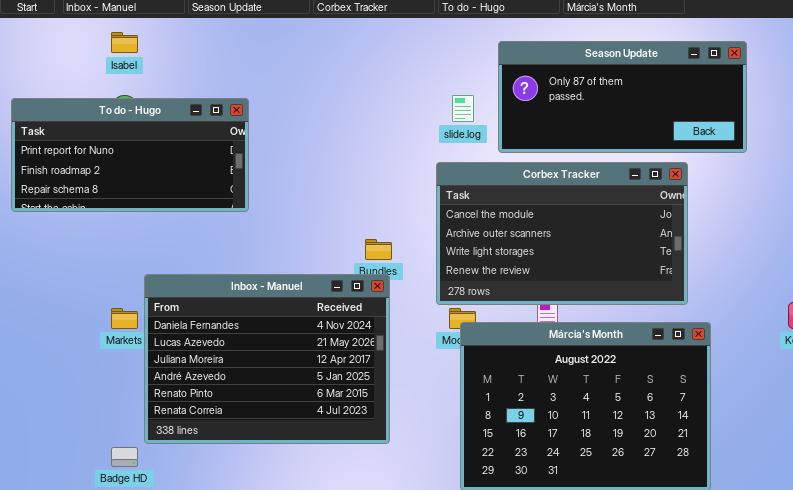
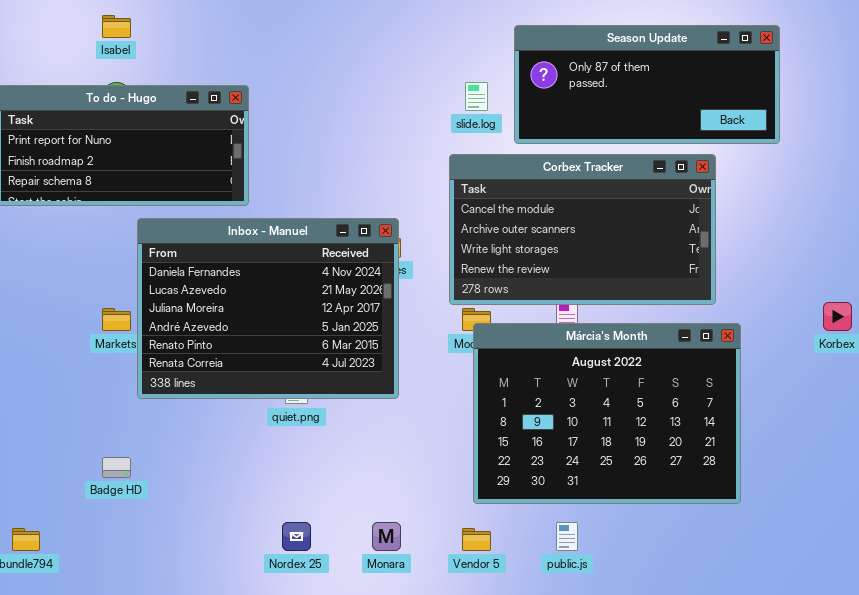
Inbox - Manuel: [144,274,390,444] -> [137,218,399,399], moved

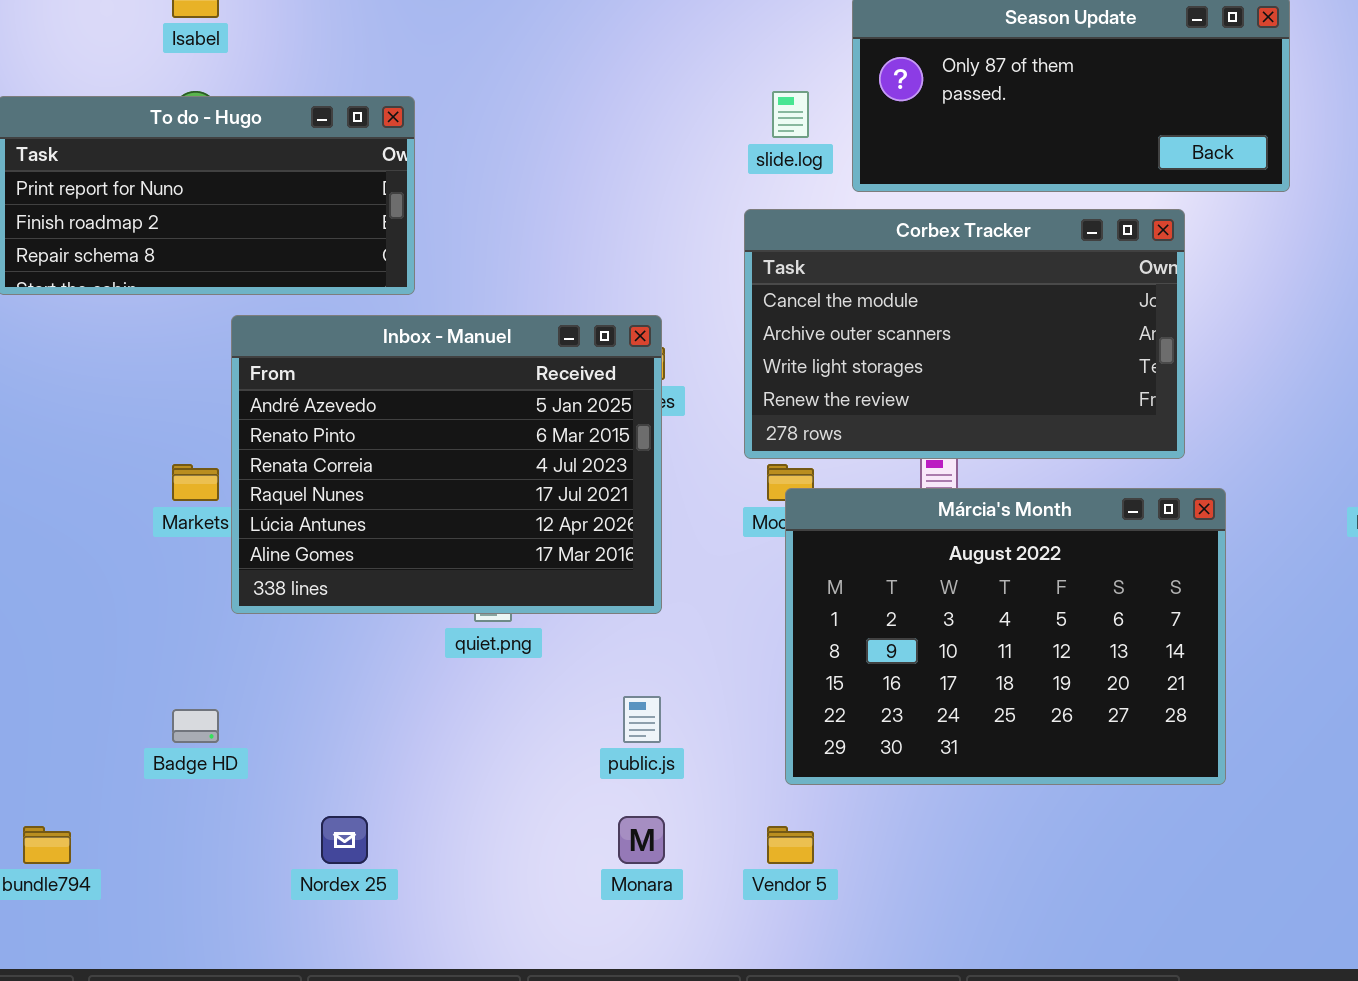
Inbox - Manuel: [137,218,399,399] -> [231,315,662,614], scrolled down 3 rows
Nordex 25: [282,522,311,551] -> [321,816,368,864], moved
public.js: [556,522,578,551] -> [623,696,661,743], moved

